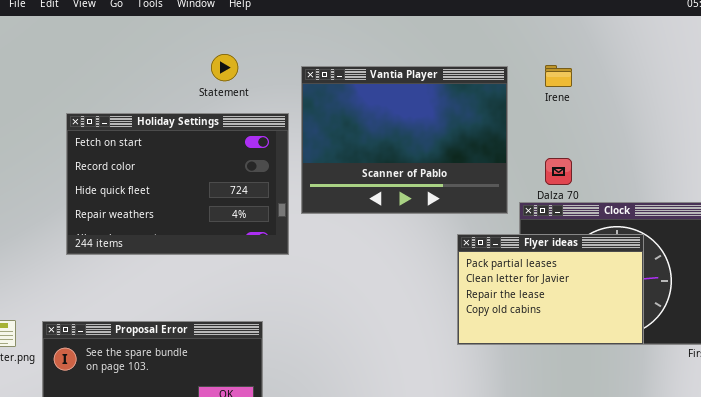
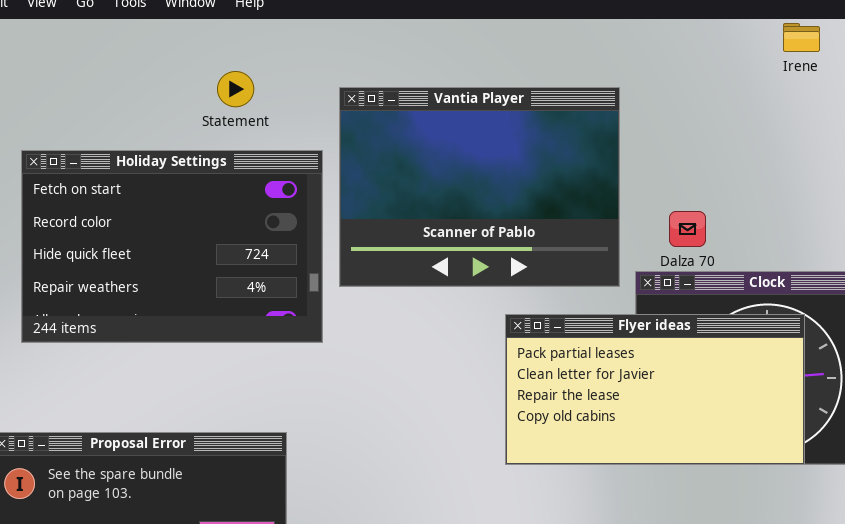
Irene: [545,65,572,87] -> [783,23,820,52], moved
Flyer ideas: [457,234,644,345] -> [505,314,805,465], resized

